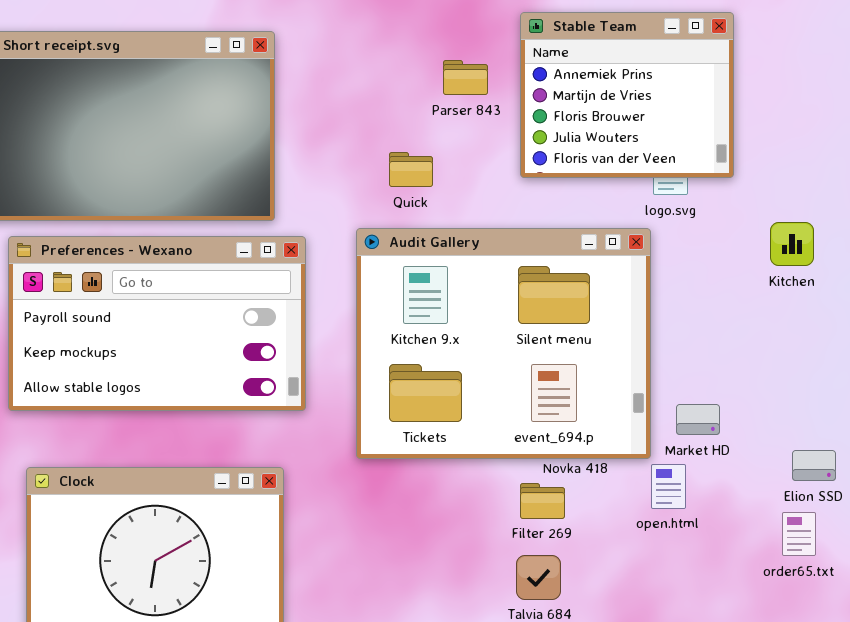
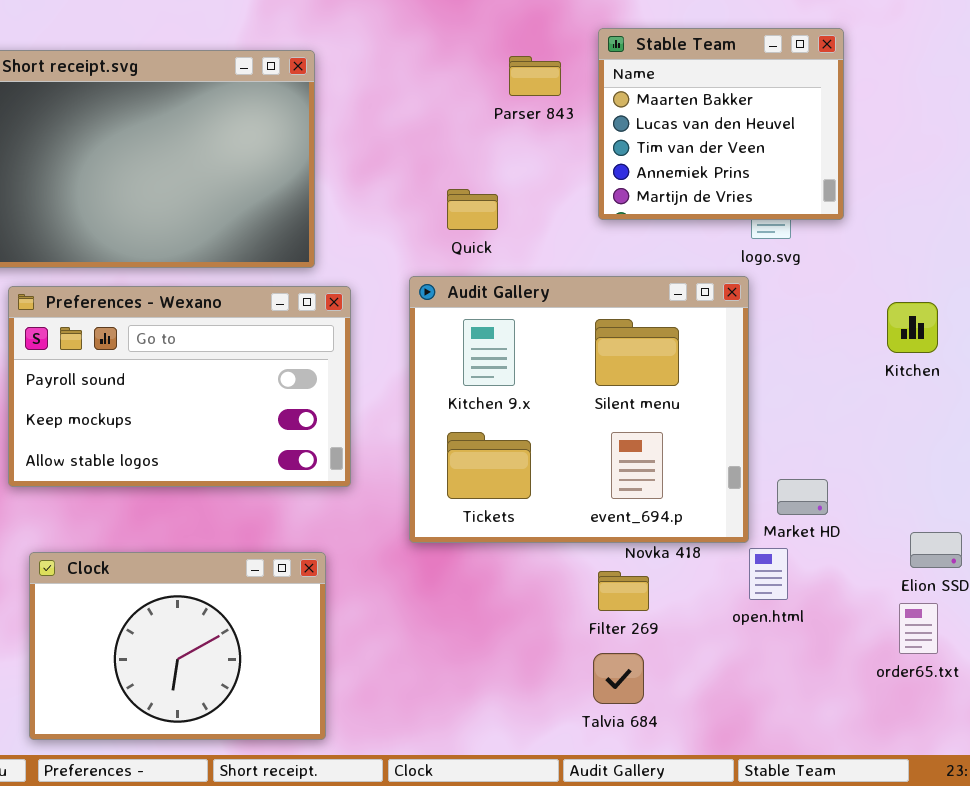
Stable Team: [520,12,734,178] -> [598,28,844,220], scrolled up 3 rows
Parser 843: [443,60,488,95] -> [509,56,561,96], moved
Kitchen: [770,222,814,266] -> [887,302,938,353], moved

